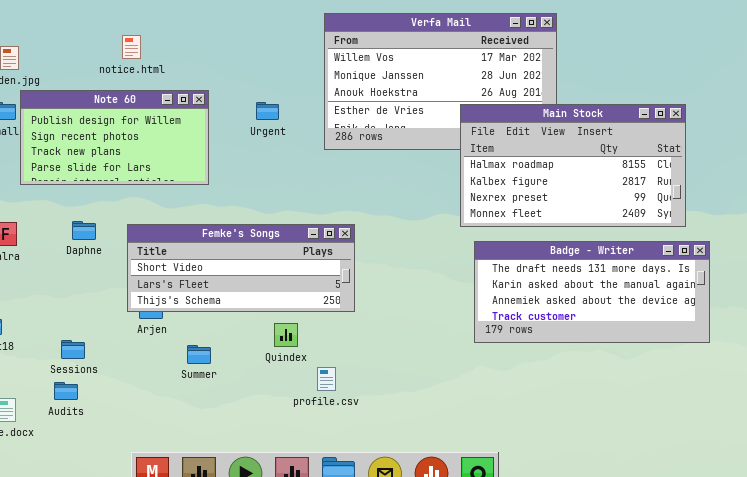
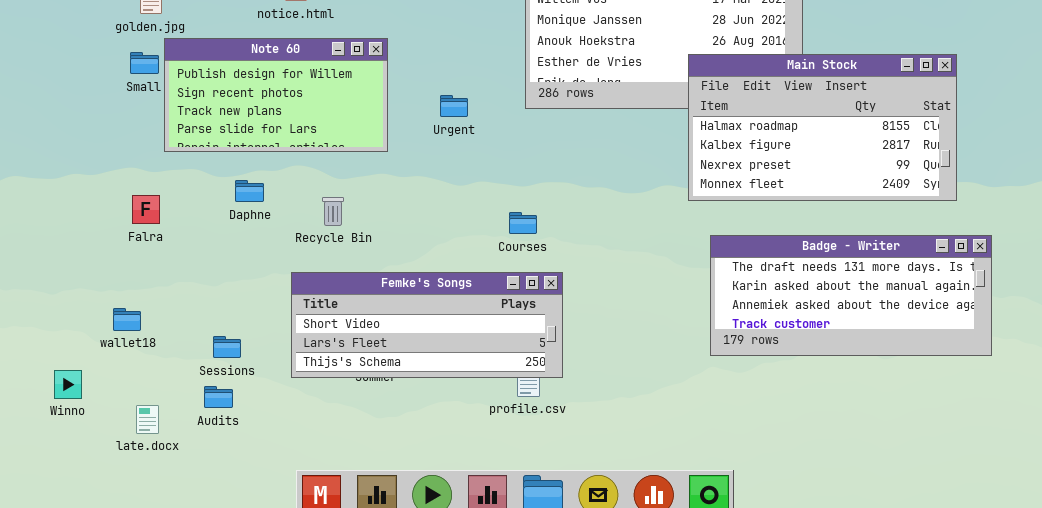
Urgent: [256,102,279,120] -> [440,95,468,117], moved
Daphne: [72,221,96,240] -> [235,180,264,202], moved
Femke's Songs: [127,224,355,312] -> [291,272,563,378], moved
Badge - Writer: [474,241,710,343] -> [710,235,992,356], moved

